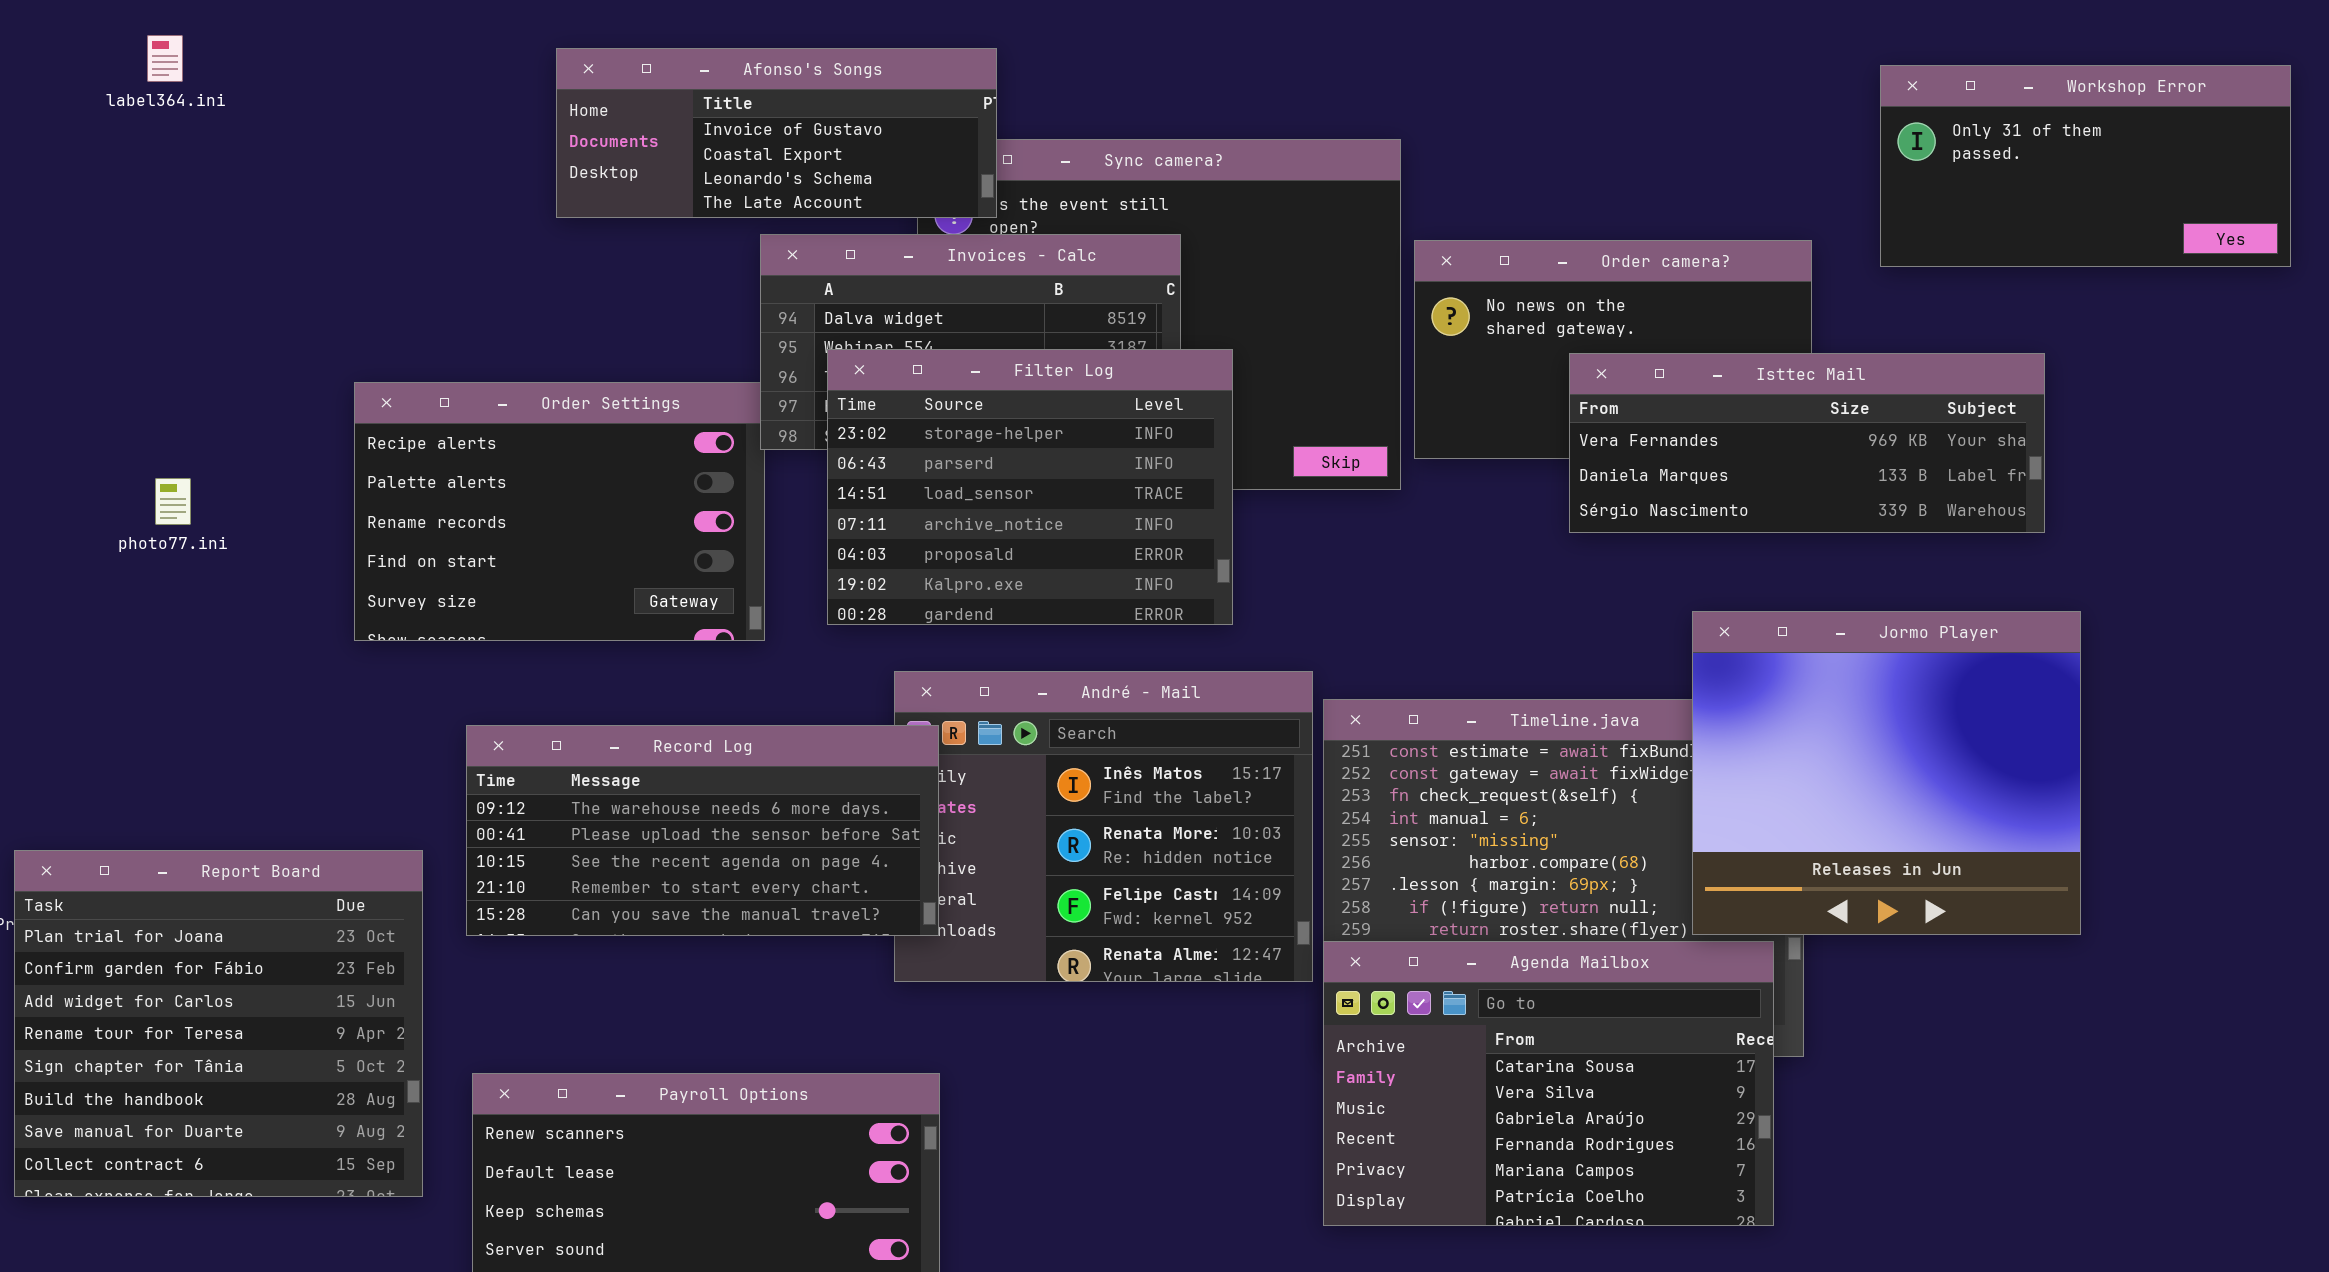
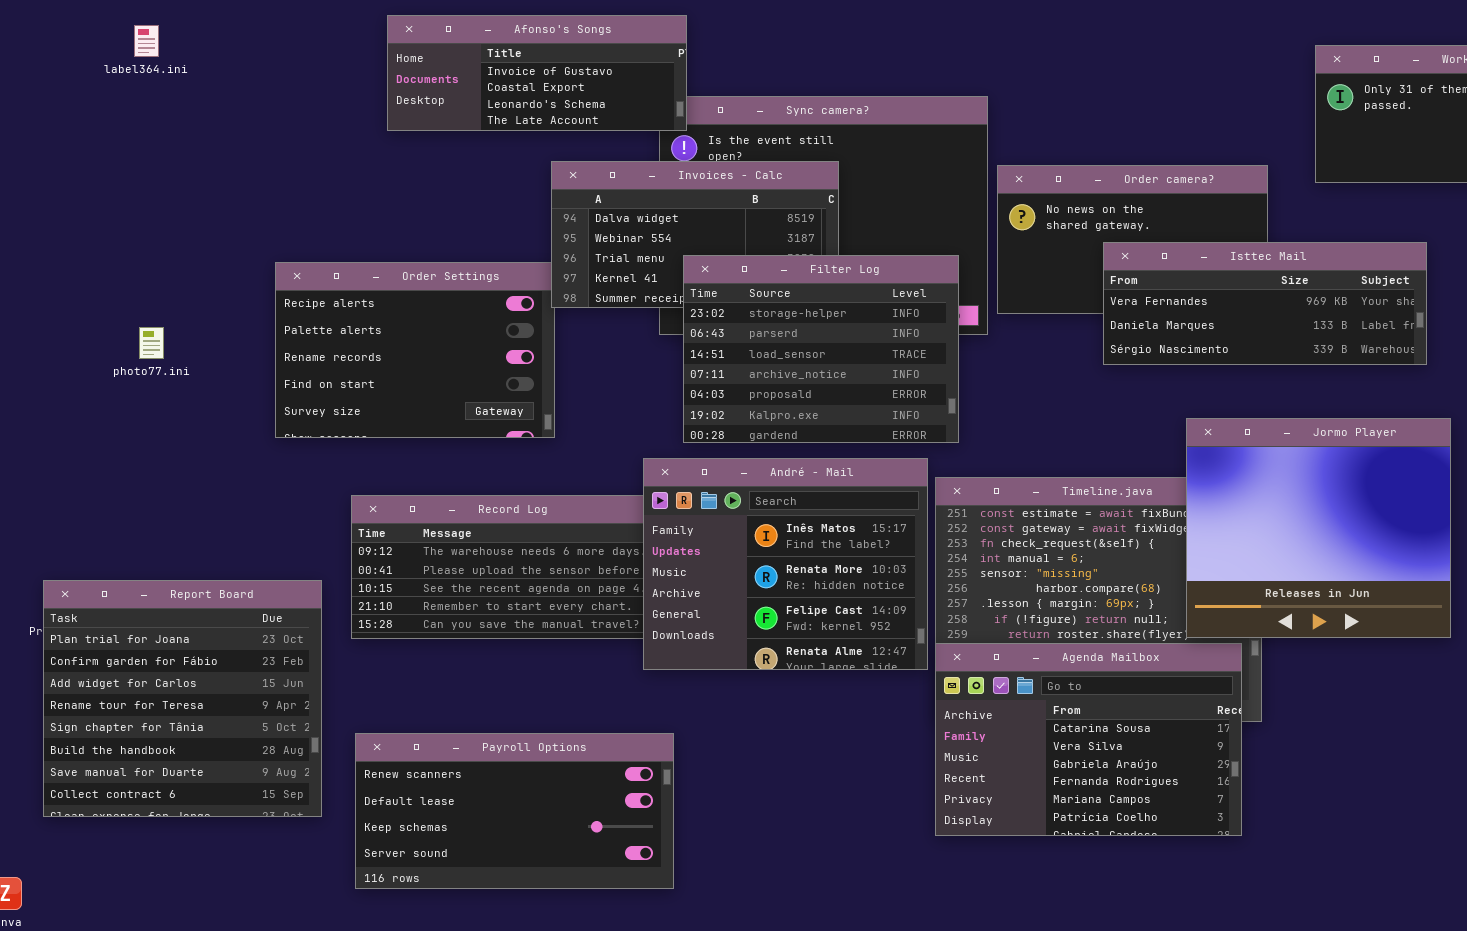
Afonso's Songs: [556,48,997,218] -> [387,15,687,131], moved
Filter Log: [827,349,1233,625] -> [683,255,959,443], moved
André - Mail: [894,671,1313,982] -> [643,458,928,670], raised

